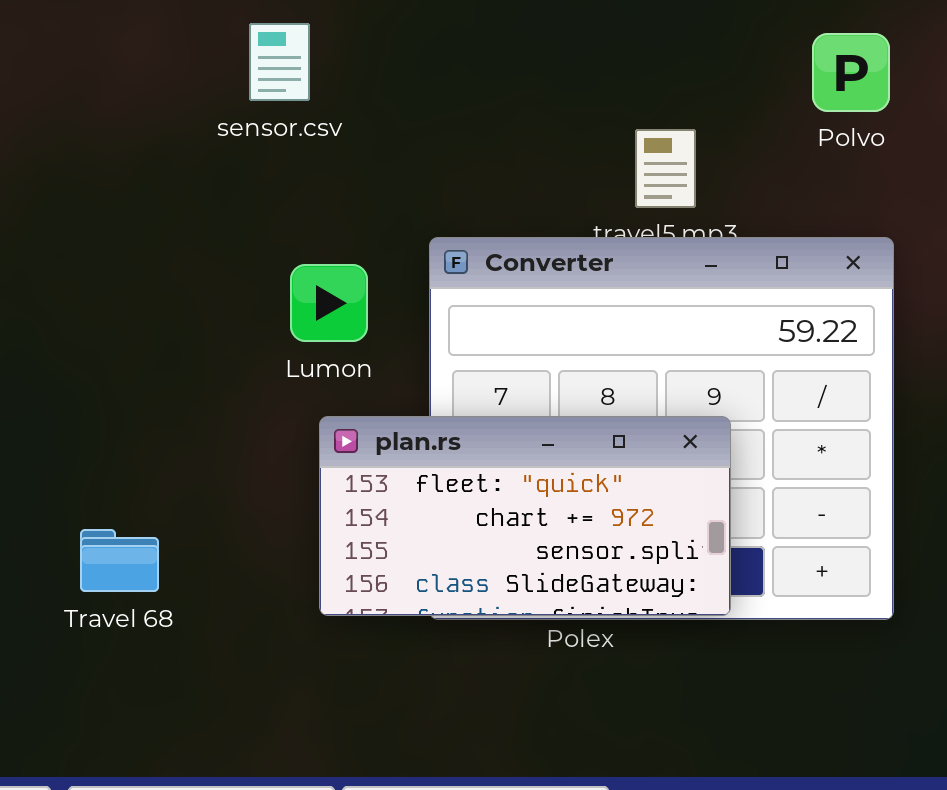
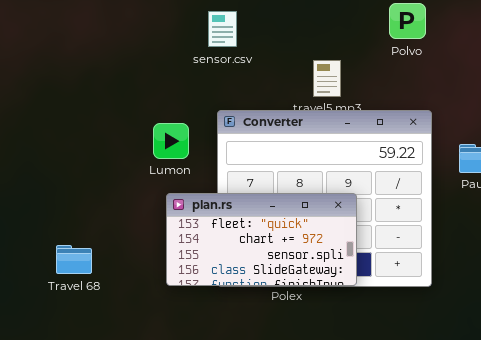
sensor.csv: [249,23,310,101] -> [208,11,237,47], moved
Polvo: [812,33,890,112] -> [389,3,426,39], moved

